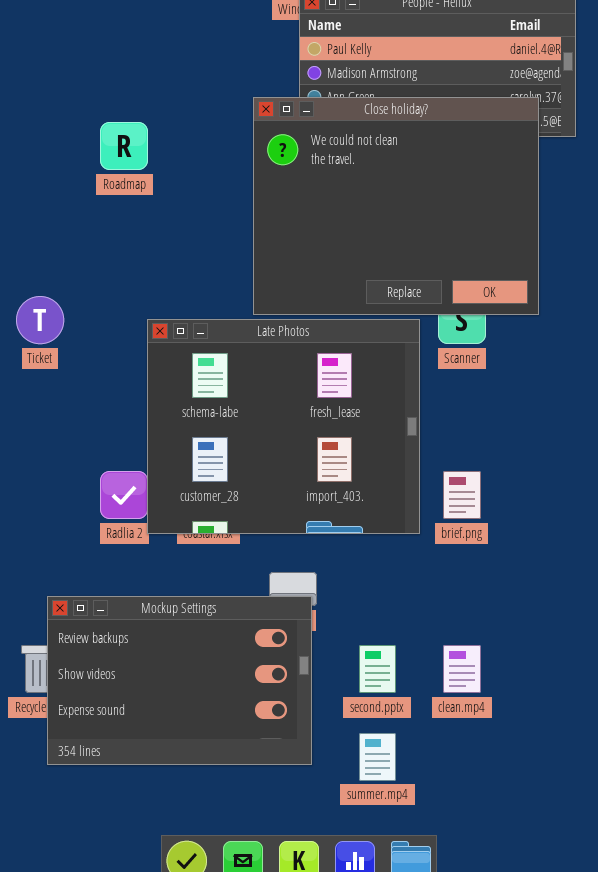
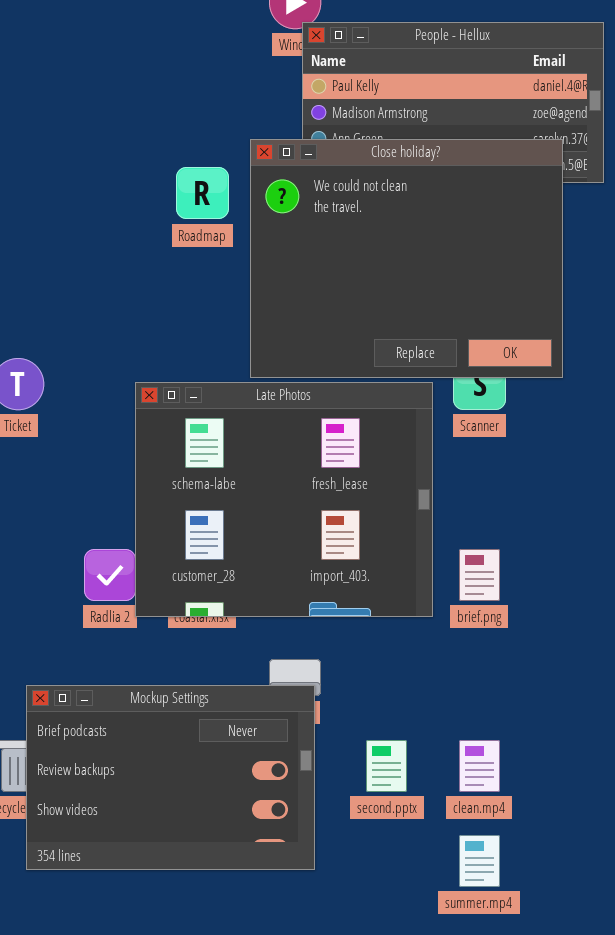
Roadmap: [100,122,148,170] -> [176,167,229,219], moved
Mockup Settings: [47,596,312,765] -> [26,685,315,870], scrolled up 1 row
summer.mp4: [359,733,396,781] -> [459,835,500,887], moved

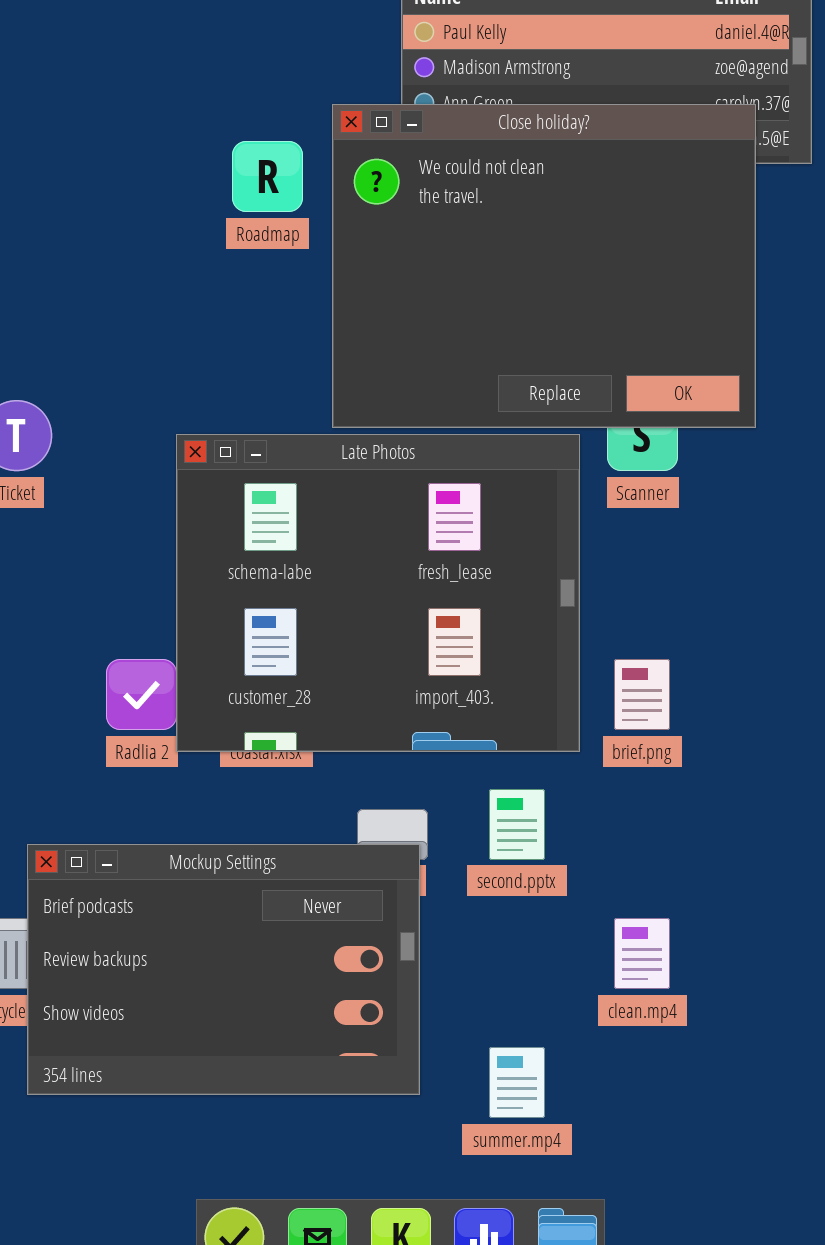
second.pptx: [366,740,407,792] -> [489,789,545,860], moved
summer.mp4: [459,835,500,887] -> [489,1047,545,1118], moved

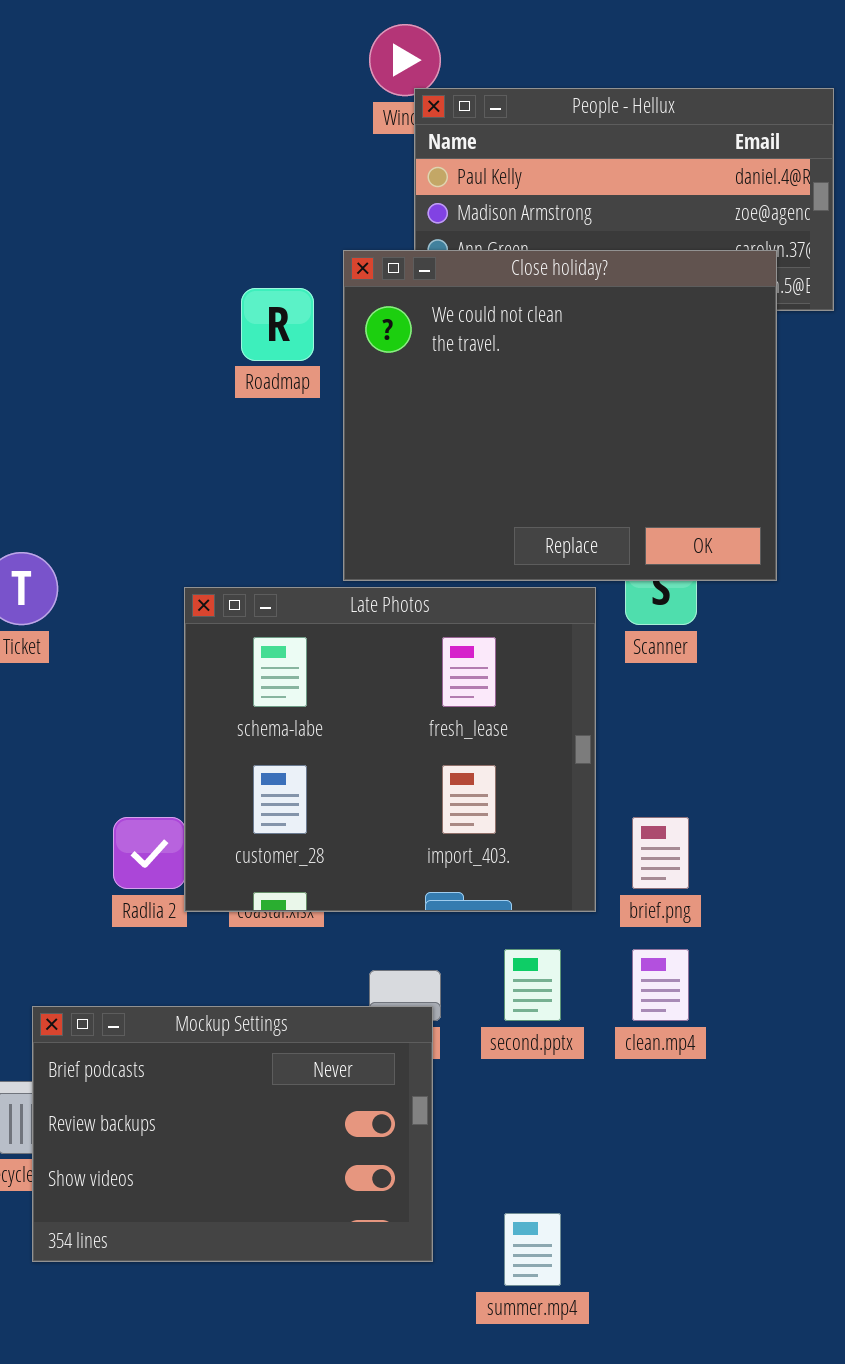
clean.mp4: [614,918,670,989] -> [632,949,689,1021], moved

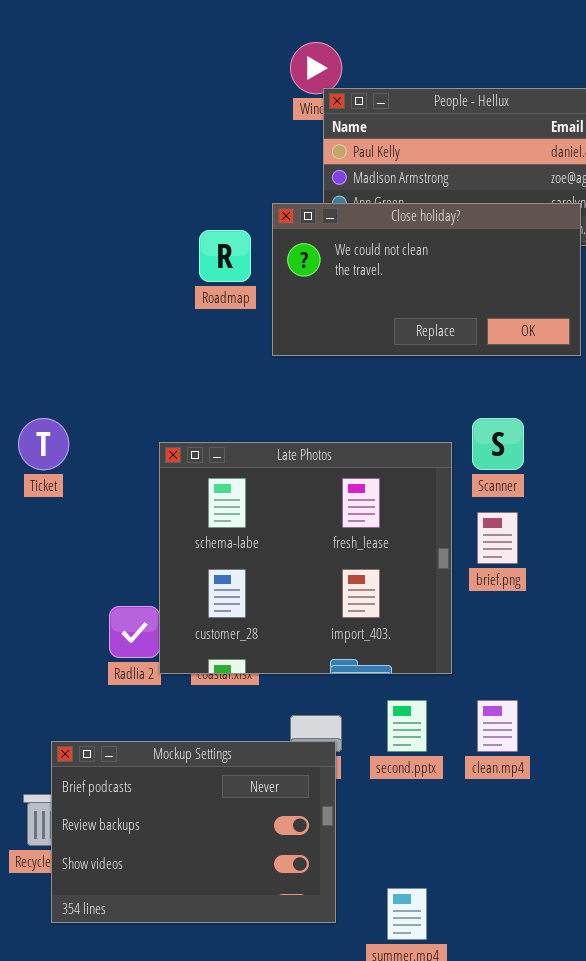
Close holiday?: [343,250,777,581] -> [272,203,581,356], resized
brief.png: [632,817,689,889] -> [477,512,518,564], moved

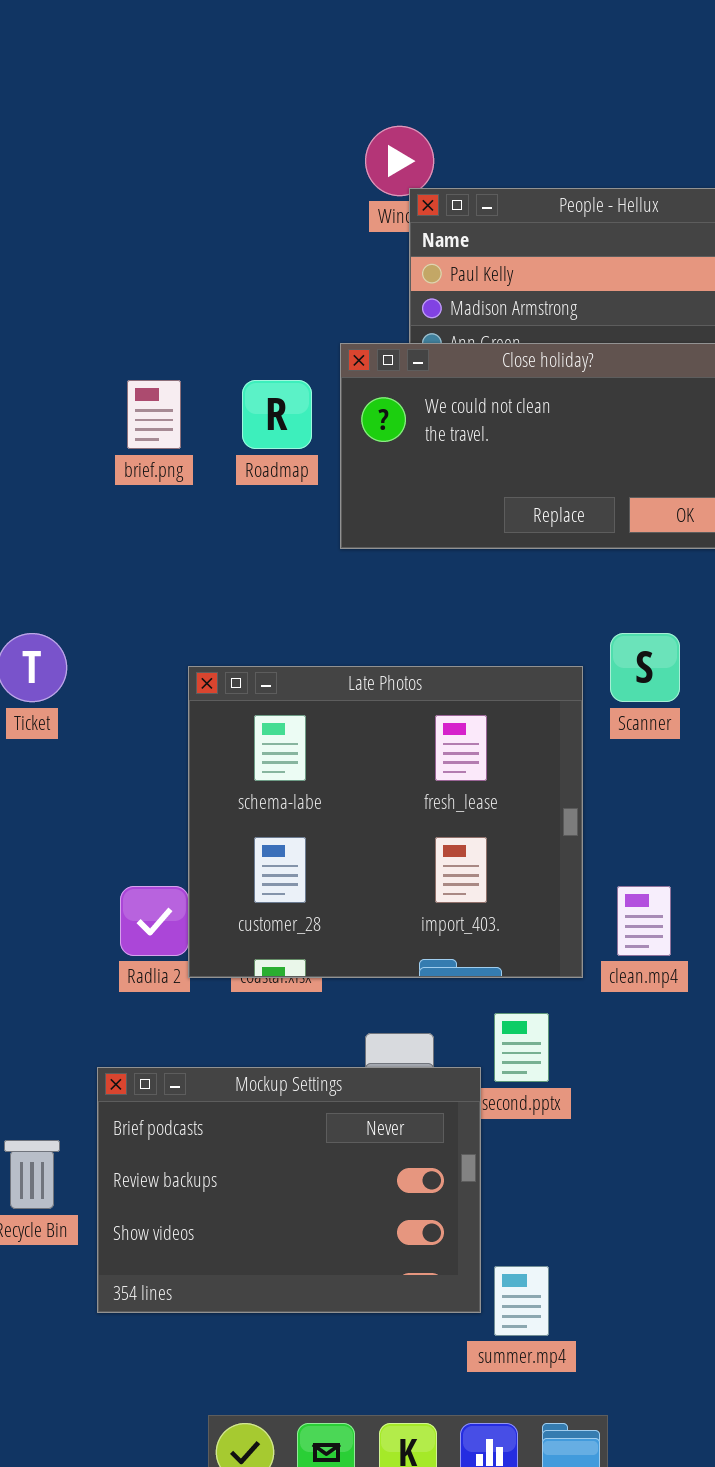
brief.png: [477,512,518,564] -> [127,380,181,449], moved
clean.mp4: [477,700,518,752] -> [617,886,671,956], moved
Mockup Settings: [51,741,336,923] -> [97,1067,481,1313], moved

